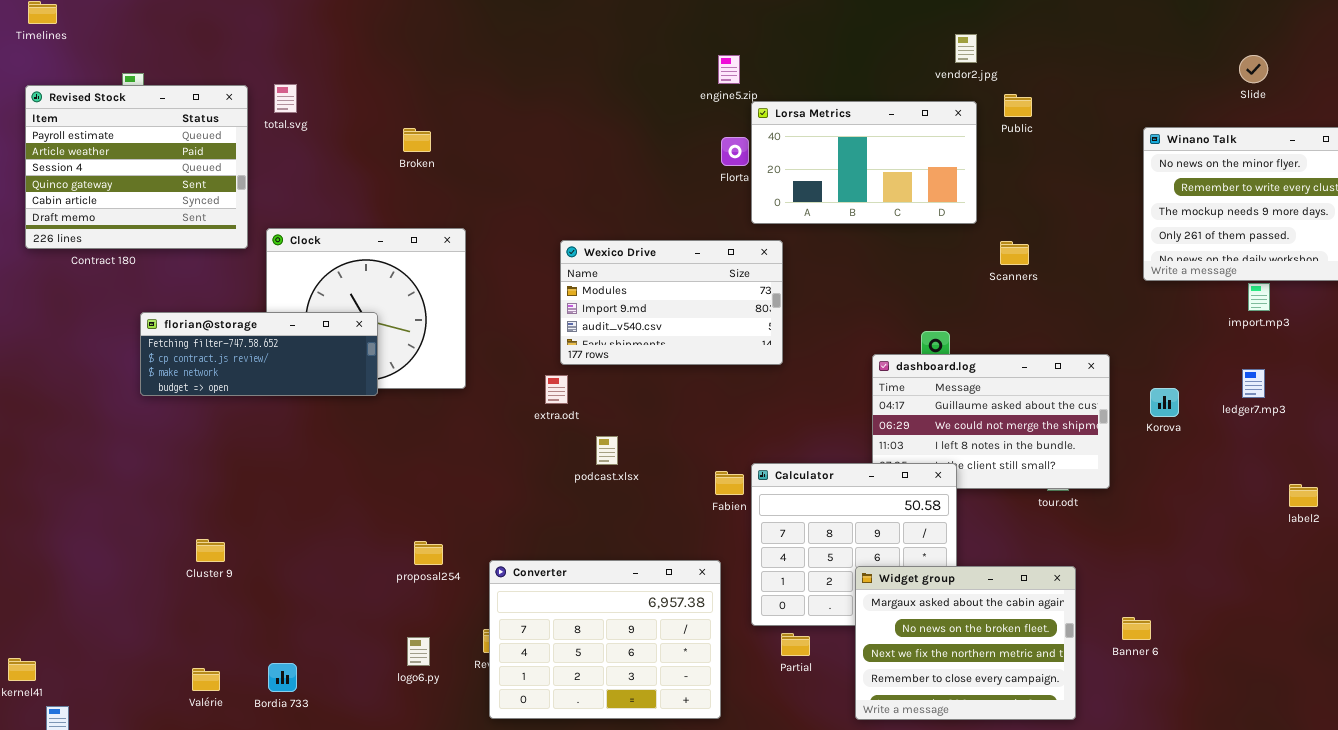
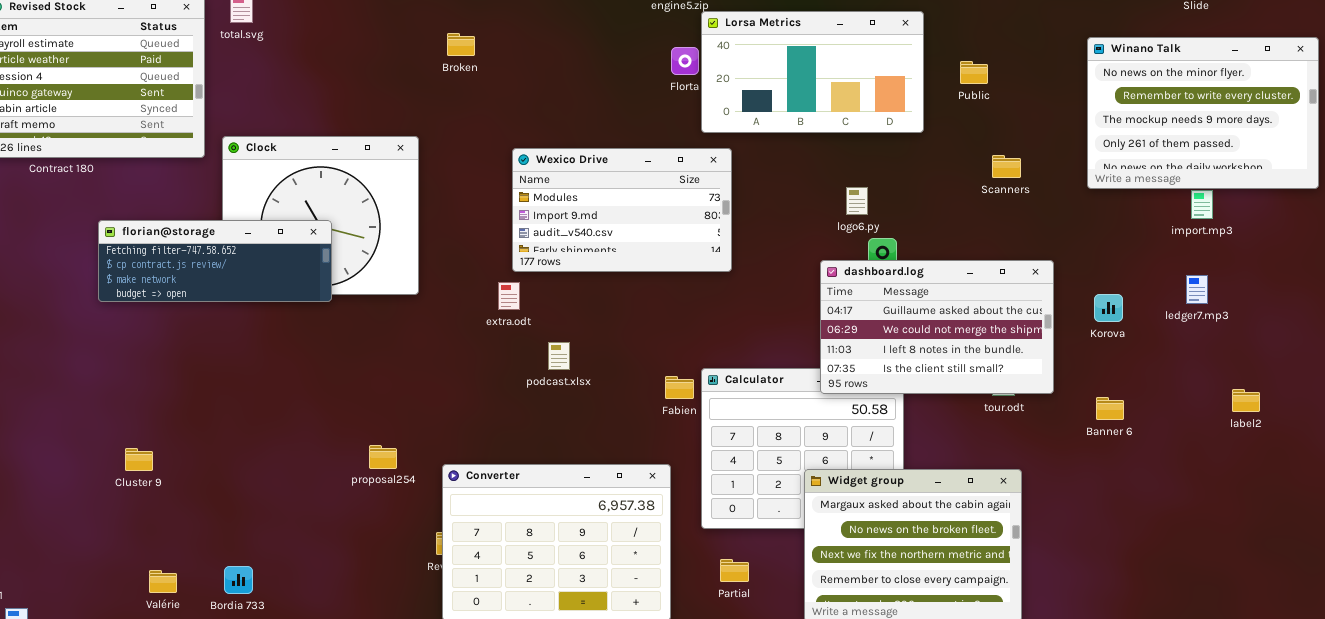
Public: [1004,94,1032,117] -> [960,61,988,84], moved
Broken: [403,128,431,152] -> [447,33,475,56], moved
Scanners: [1000,241,1029,265] -> [992,155,1021,178], moved
dashboard.log: [872,354,1110,489] -> [820,260,1054,394], raised
Cluster 9: [196,539,225,562] -> [125,448,153,471], moved
Banner 6: [1122,617,1151,640] -> [1096,397,1124,420], moved
Partial: [781,633,810,656] -> [720,559,749,582], moved
logo6.py: [407,637,430,666] -> [846,187,868,215], moved

